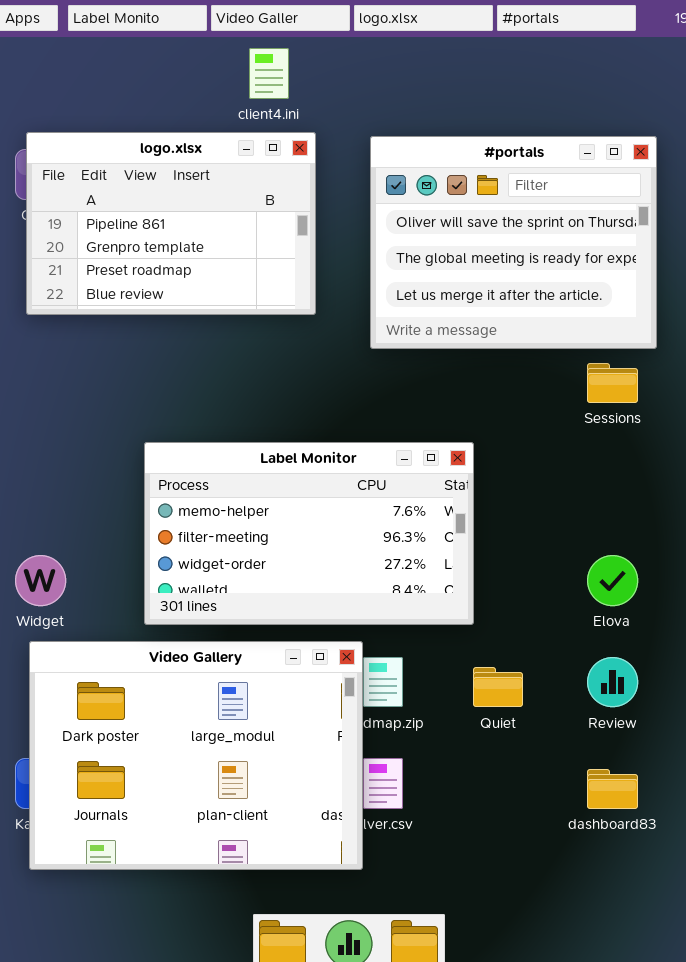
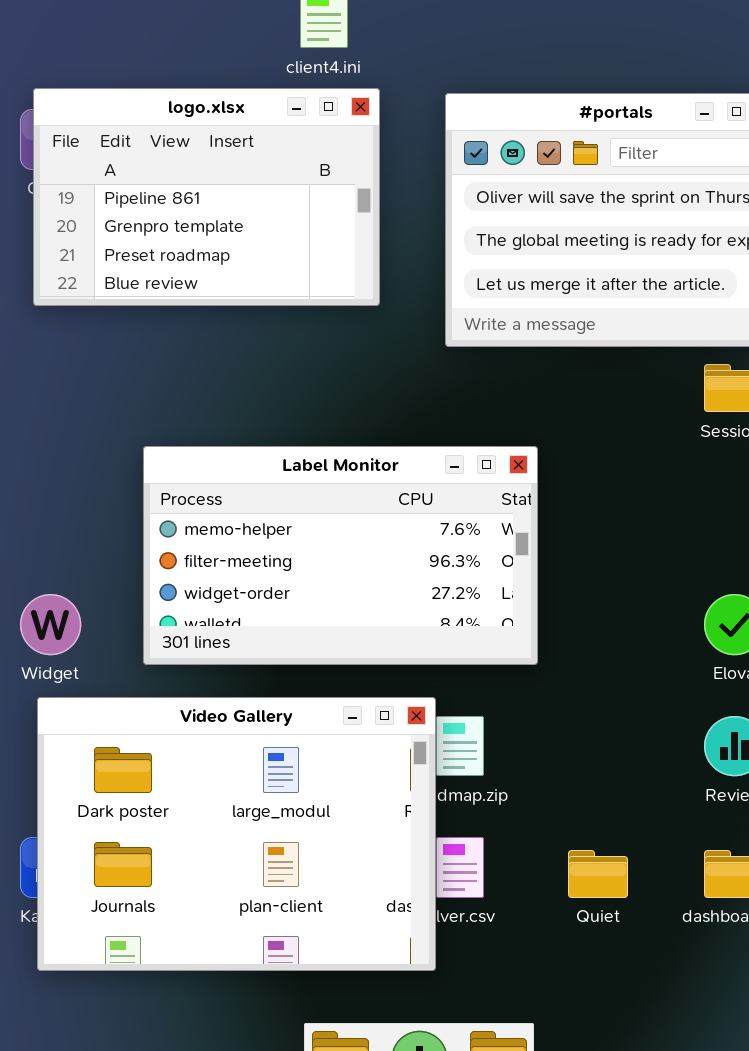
Label Monitor: [144,442,474,625] -> [143,446,538,665], moved
Quiet: [473,667,523,707] -> [568,850,628,898], moved

